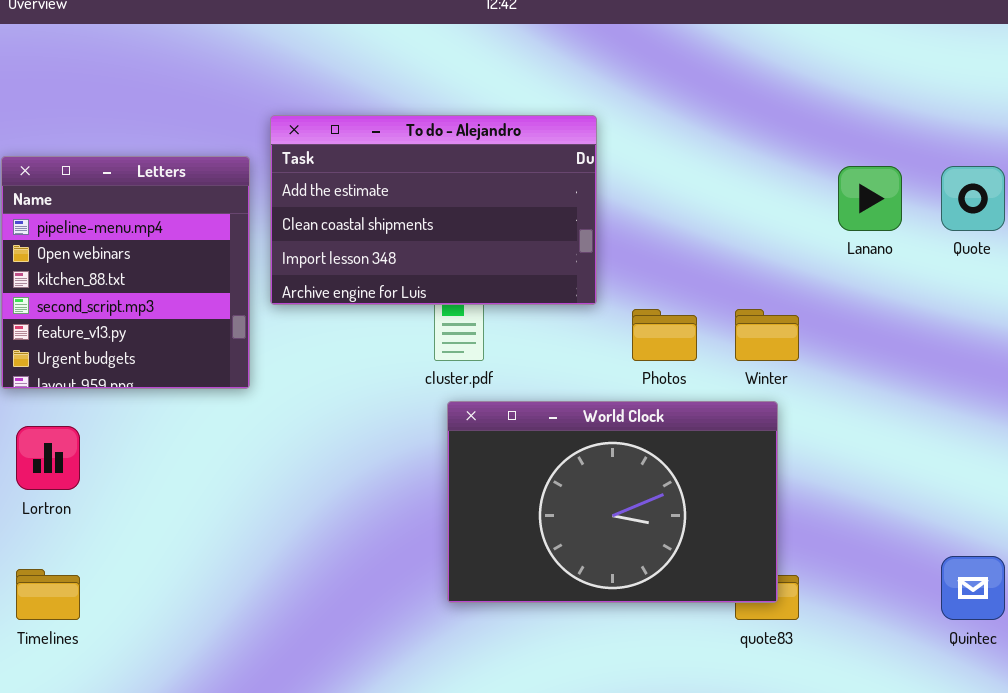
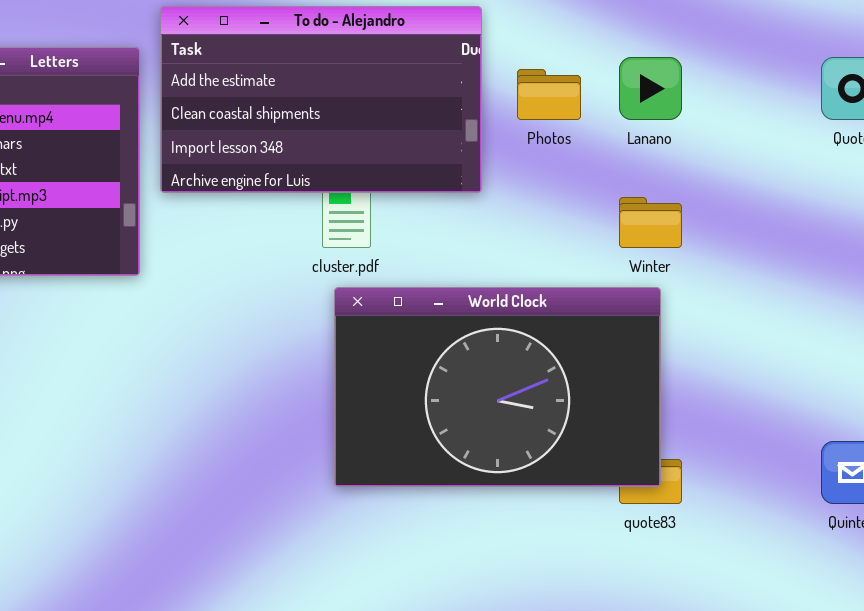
Lanano: [838,166,902,231] -> [619,57,682,120], moved
Photos: [632,309,697,361] -> [517,69,581,120], moved

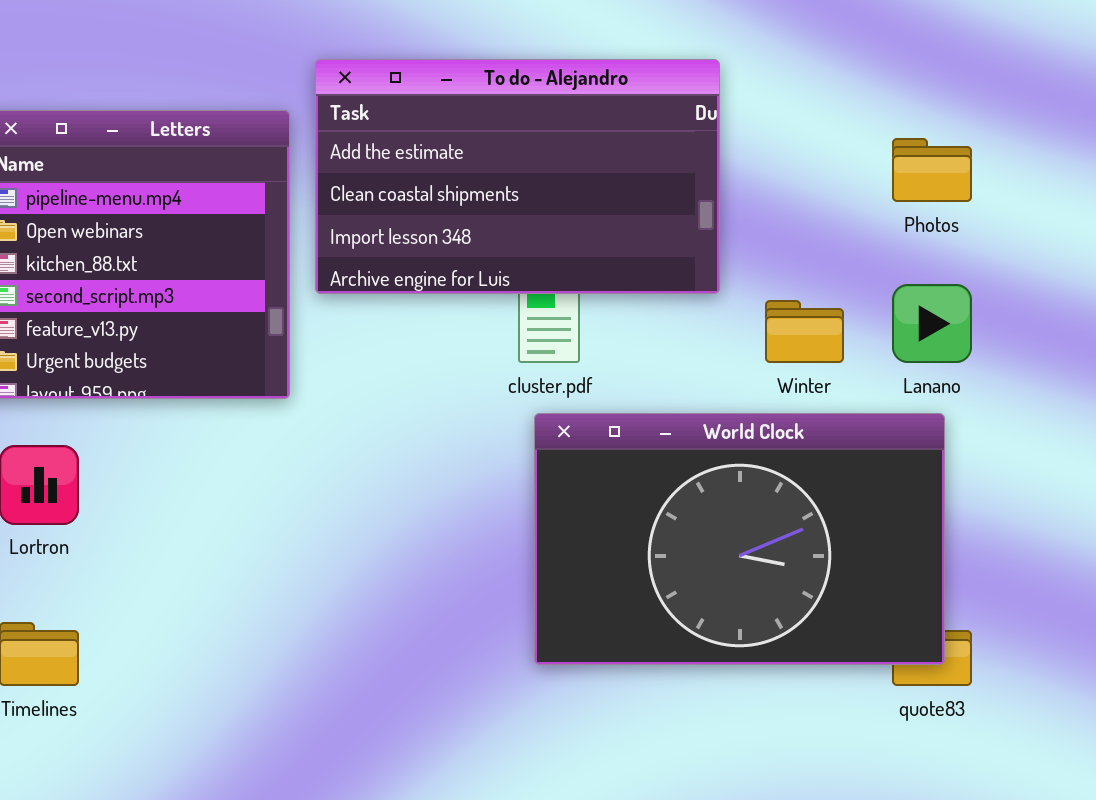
Lanano: [619,57,682,120] -> [892,284,972,363], moved
Photos: [517,69,581,120] -> [892,138,972,202], moved
Winter: [619,197,682,248] -> [765,300,844,363], moved

